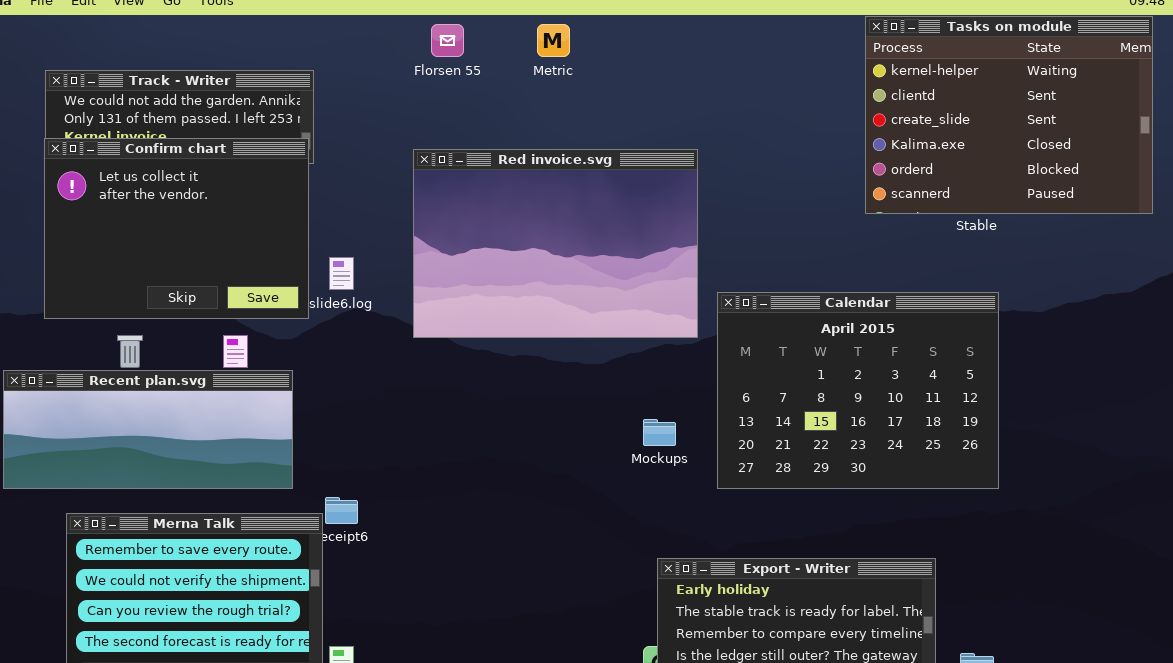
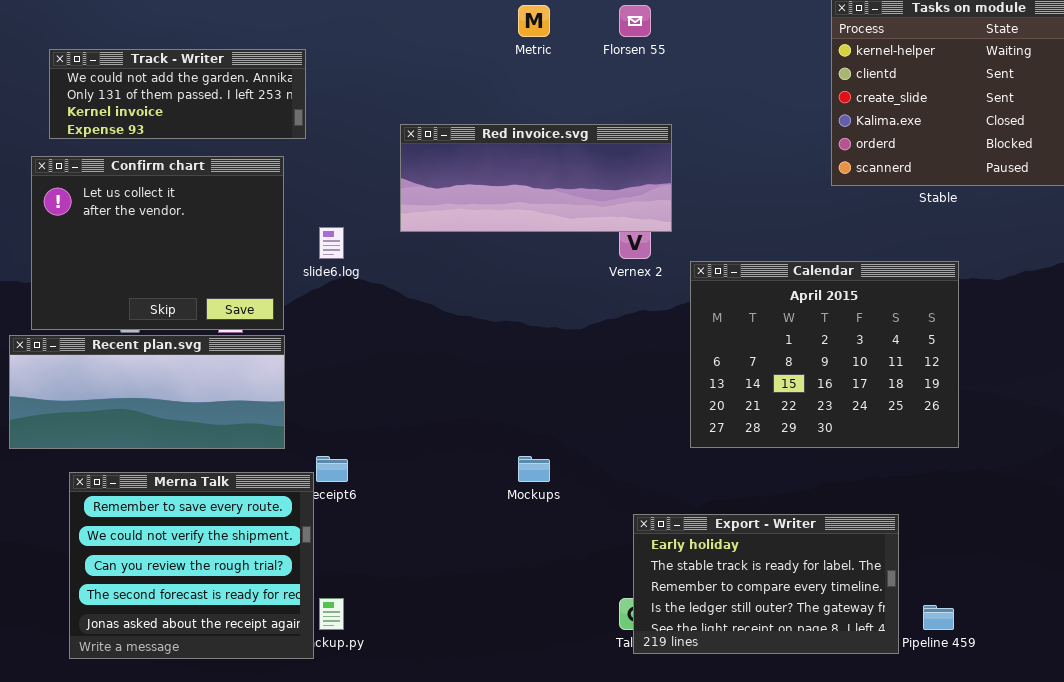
Florsen 55: [431,24,464,57] -> [619,5,651,37], moved
Confirm chart: [44,138,309,319] -> [31,156,284,330], moved
Red invoice.svg: [413,149,698,338] -> [400,124,672,232], resized
Mockups: [643,419,676,446] -> [518,456,550,482], moved

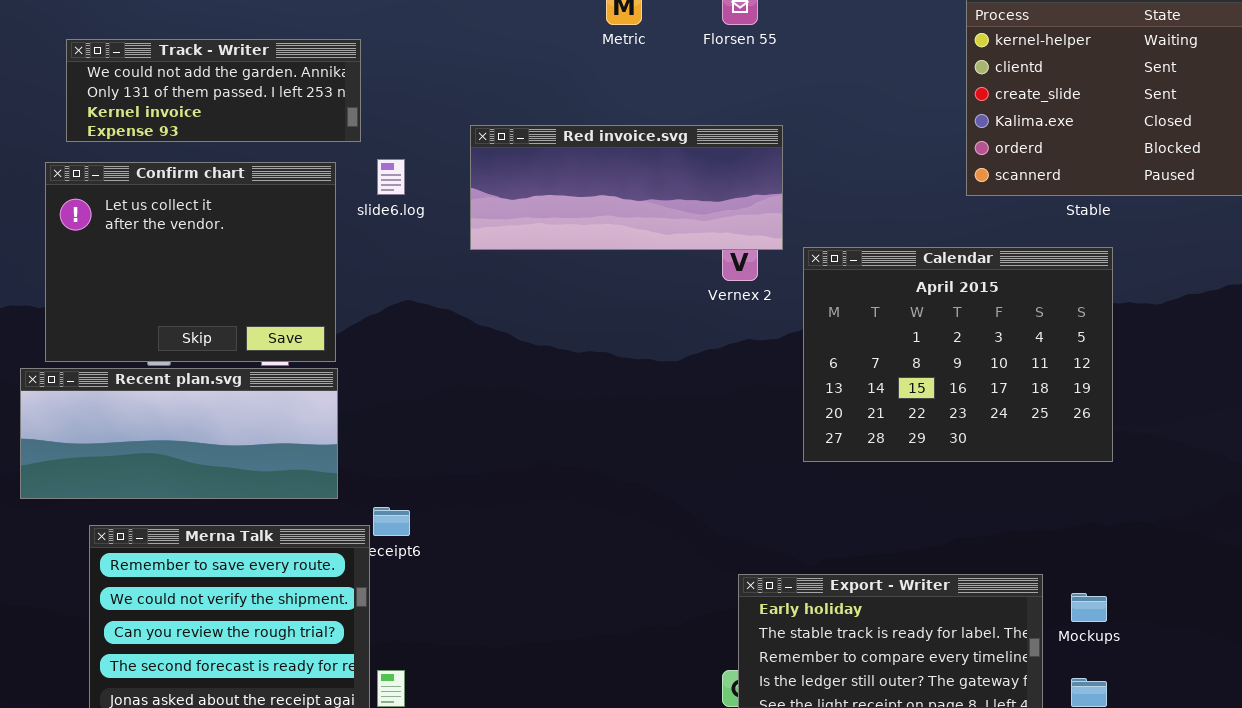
slide6.log: [319,227,344,259] -> [377,159,405,195], moved
Calendar: [690,261,959,448] -> [803,247,1113,462], moved
Mockups: [518,456,550,482] -> [1071,593,1107,622], moved

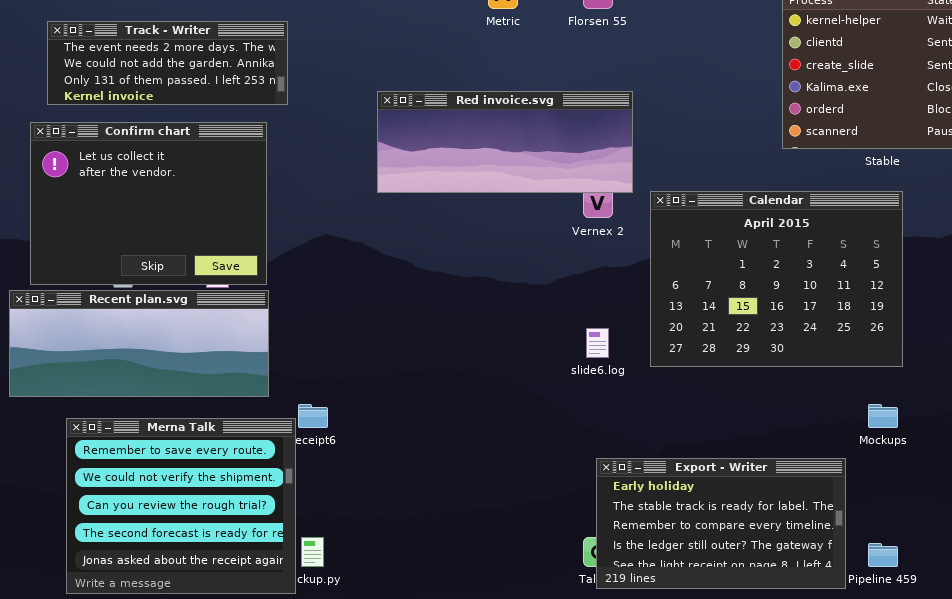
Track - Writer: [66,39,361,142] -> [47,21,288,105], scrolled up 1 row
slide6.log: [377,159,405,195] -> [586,328,609,358], moved
Mockups: [1071,593,1107,622] -> [868,404,898,428], moved

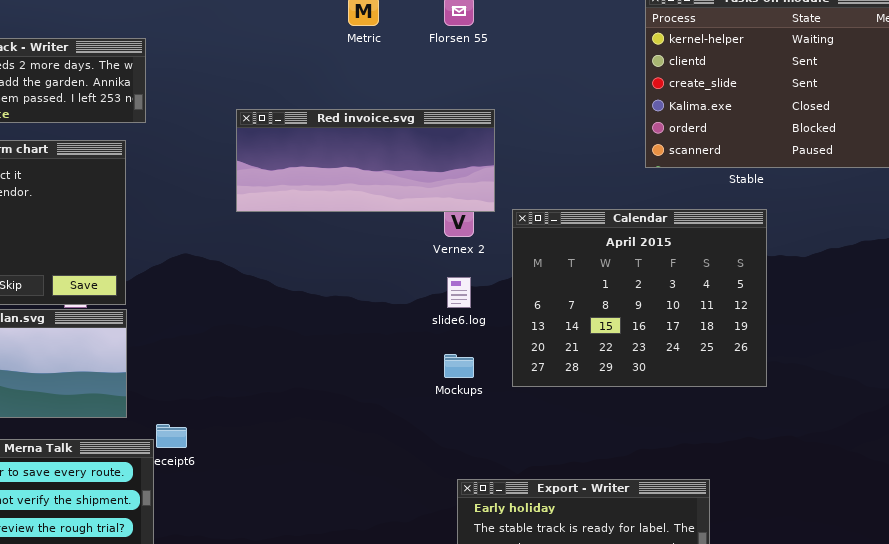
slide6.log: [586,328,609,358] -> [447,277,471,308], moved
Mockups: [868,404,898,428] -> [444,354,474,378], moved

